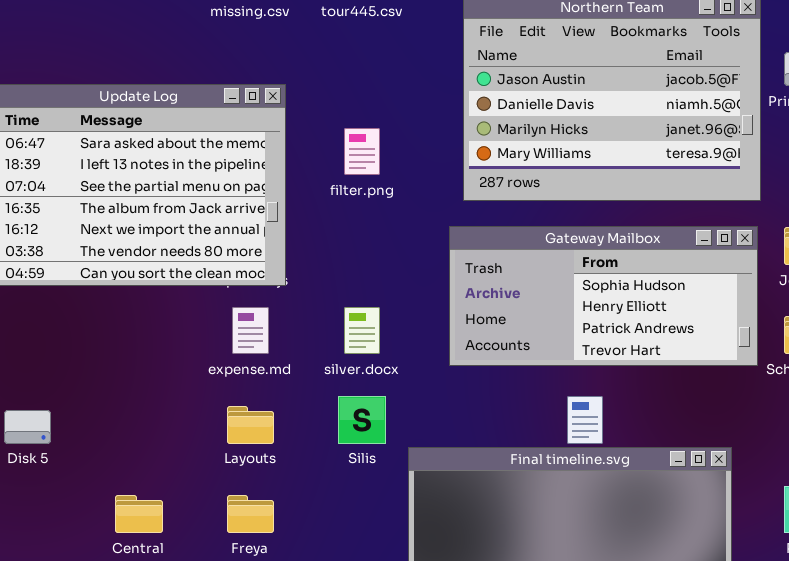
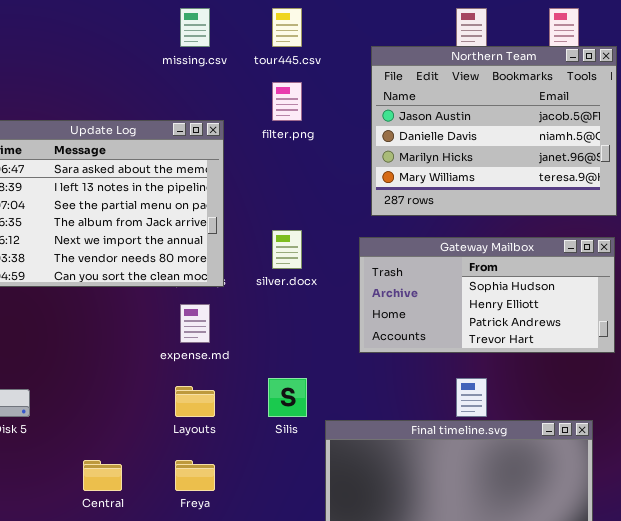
filter.png: [344,128,380,175] -> [272,82,302,121], moved
silver.docx: [344,307,380,354] -> [272,230,302,269], moved

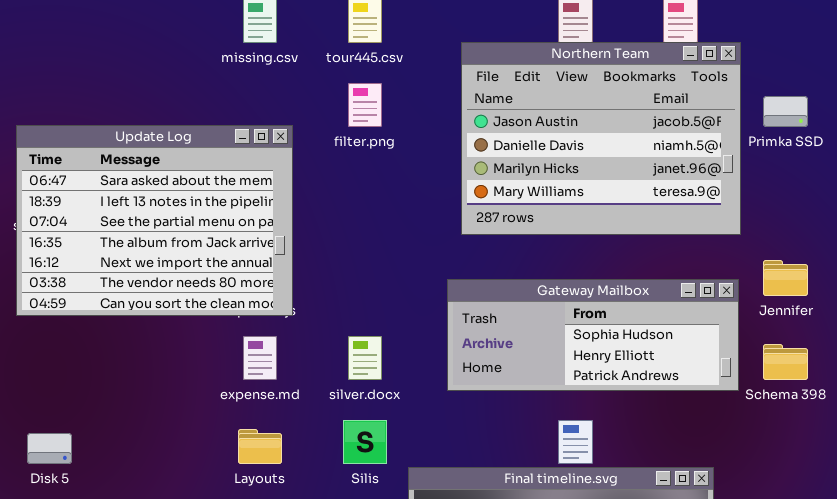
silver.docx: [272,230,302,269] -> [348,336,382,380], moved
Gateway Mailbox: [359,237,615,353] -> [447,279,739,391], resized

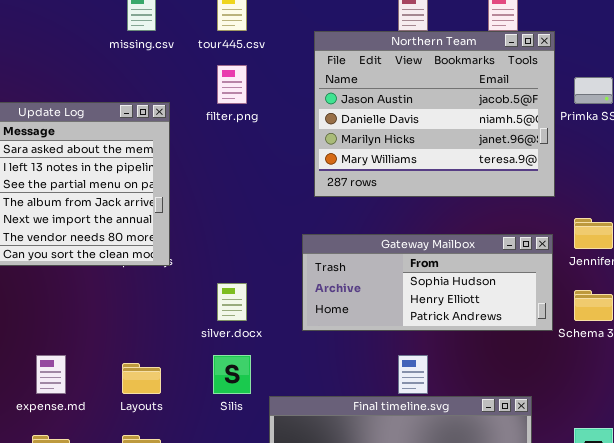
expense.md: [243,336,277,380] -> [36,355,66,394], moved

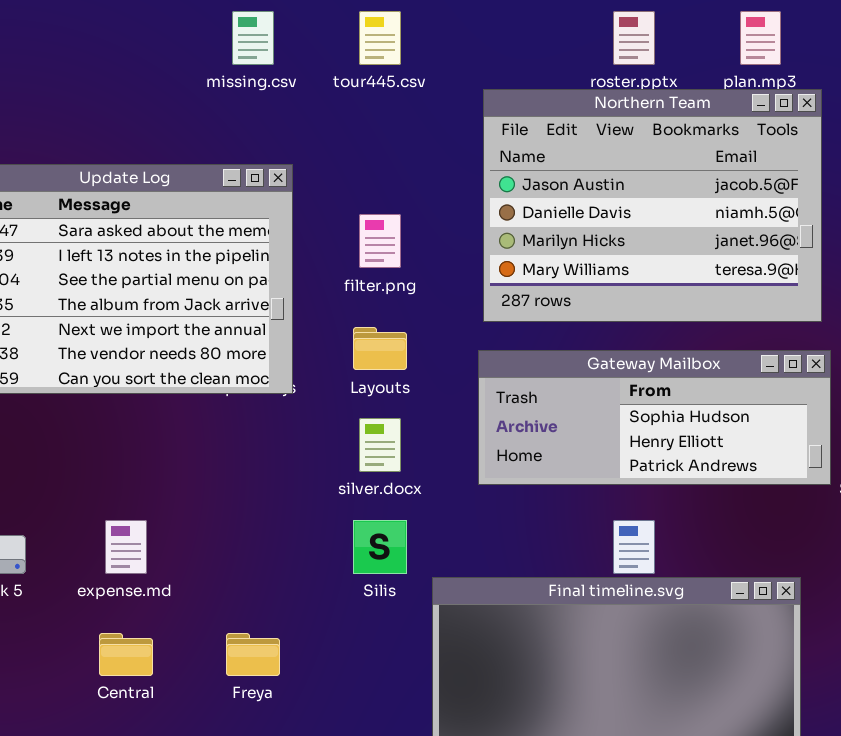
Northern Team: [314,31,555,197] -> [483,89,822,322], moved
filter.png: [217,65,247,104] -> [359,214,401,268], moved
Layouts: [122,363,161,394] -> [353,327,407,370], moved

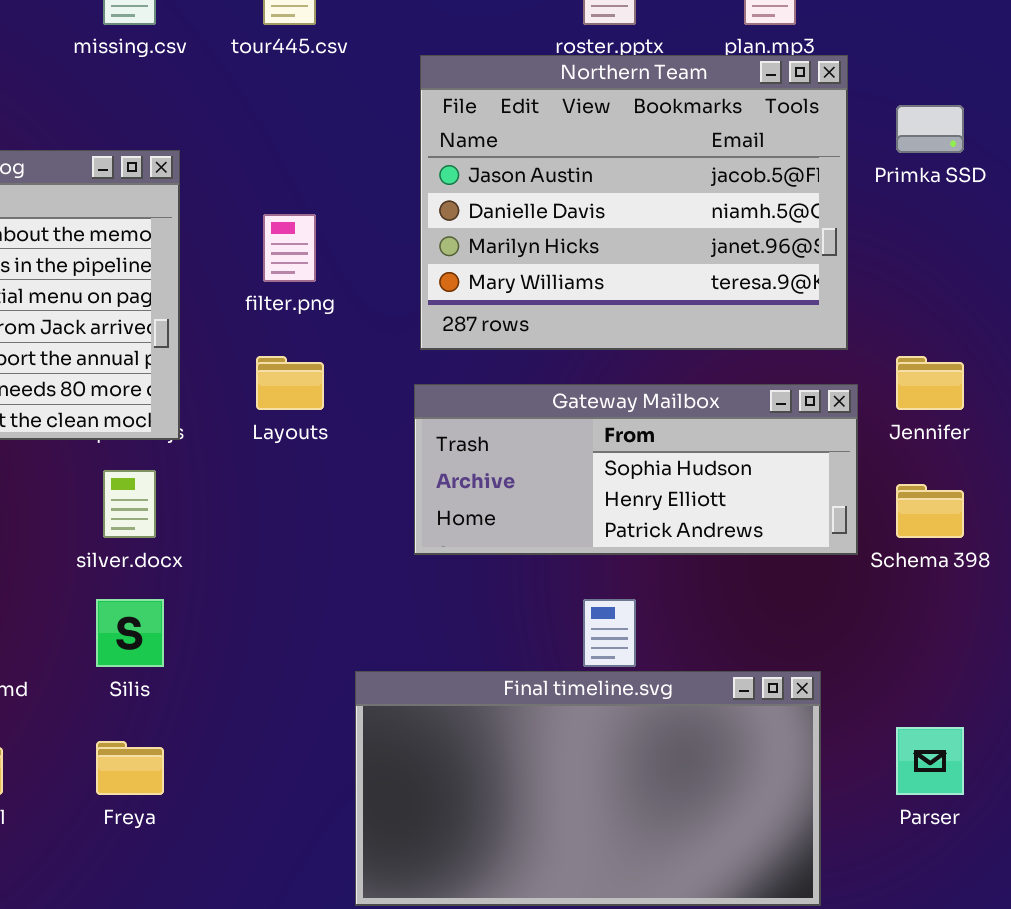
silver.docx: [359,418,401,472] -> [103,470,156,538], moved
Silis: [353,520,407,574] -> [96,599,164,667], moved

